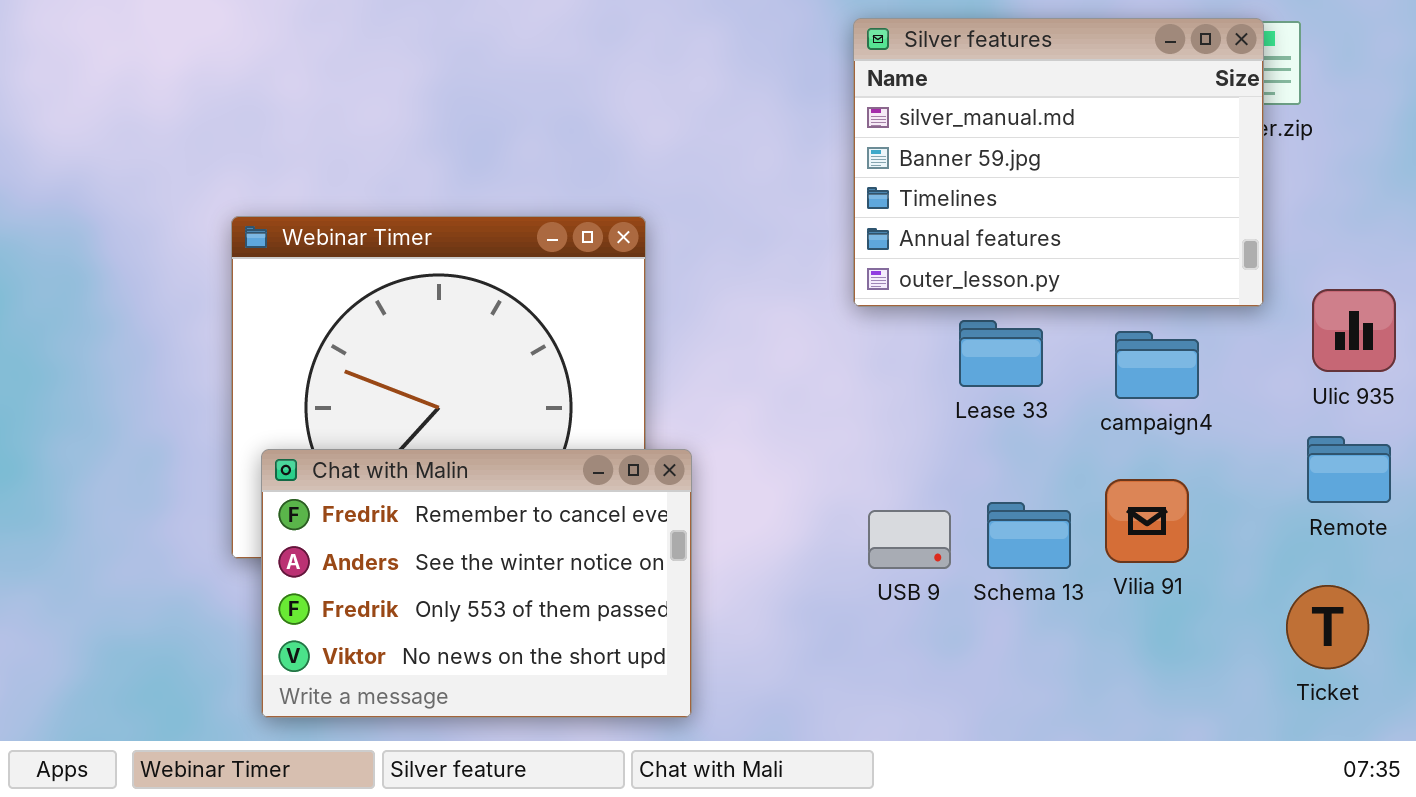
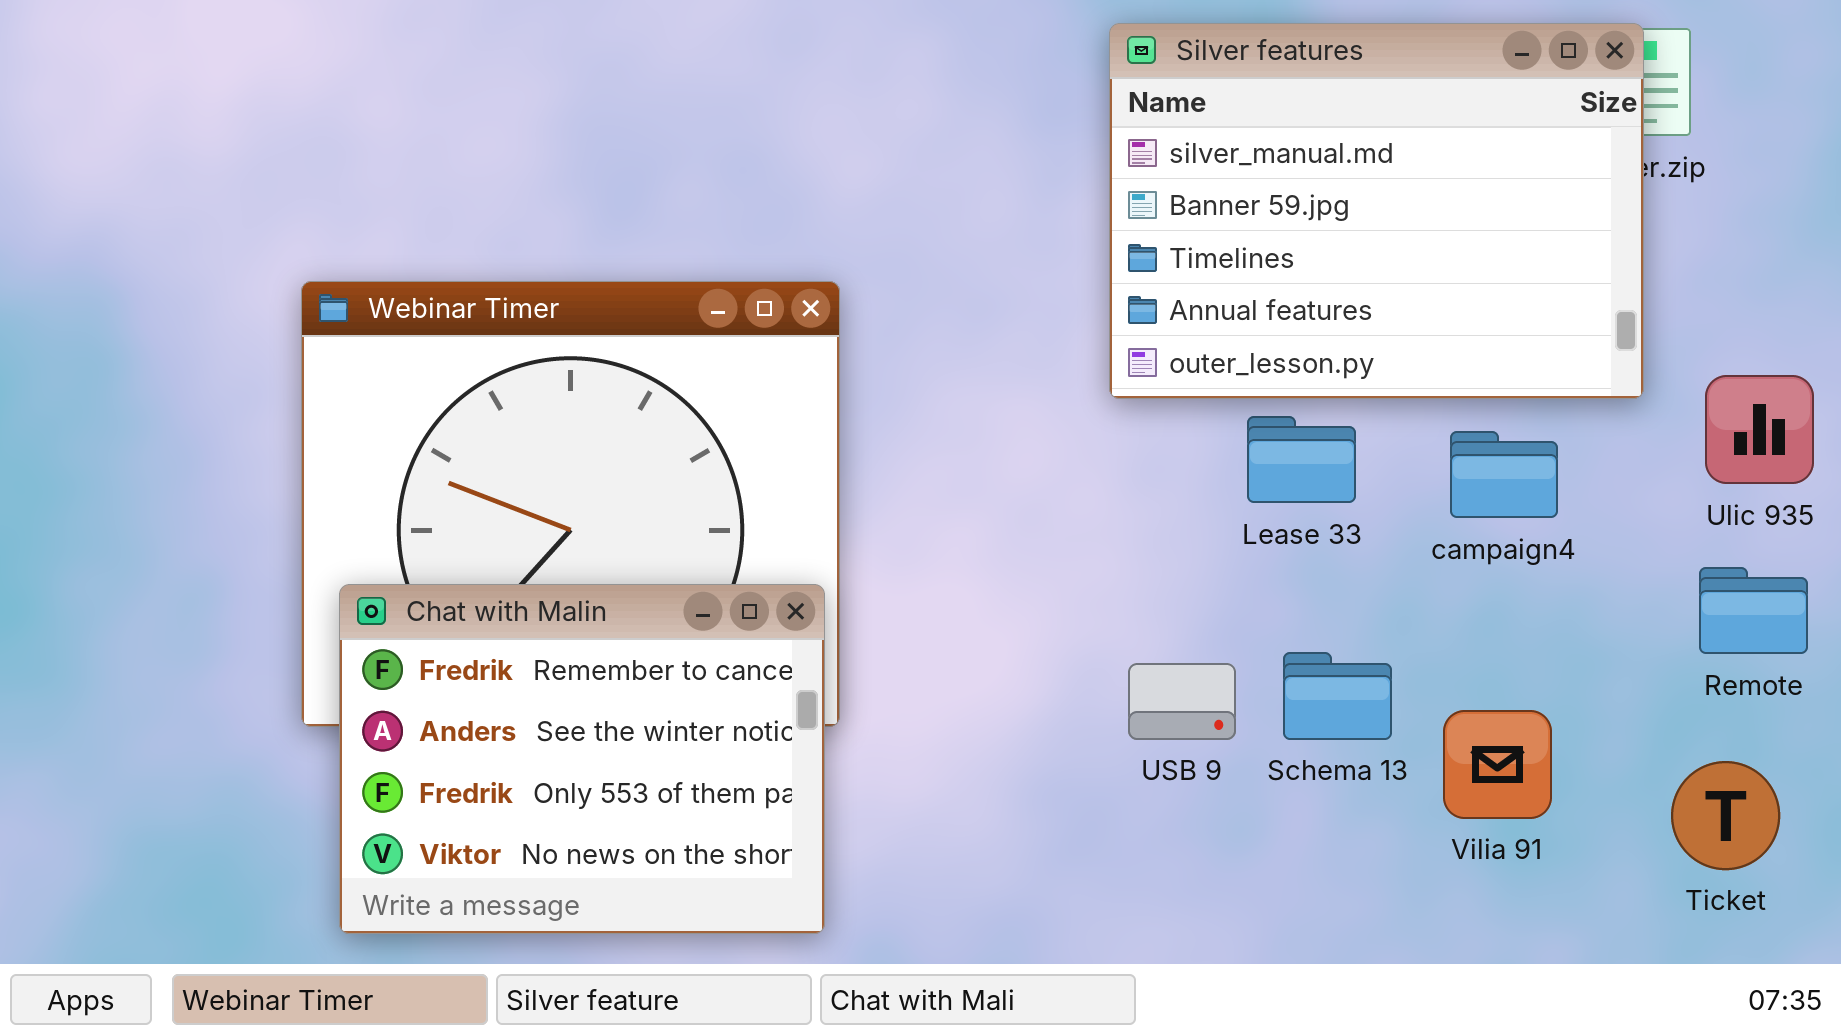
Chat with Malin: [261,449,692,718] -> [339,584,825,934], resized
Vilia 91: [1105,479,1189,563] -> [1443,710,1552,819], moved

